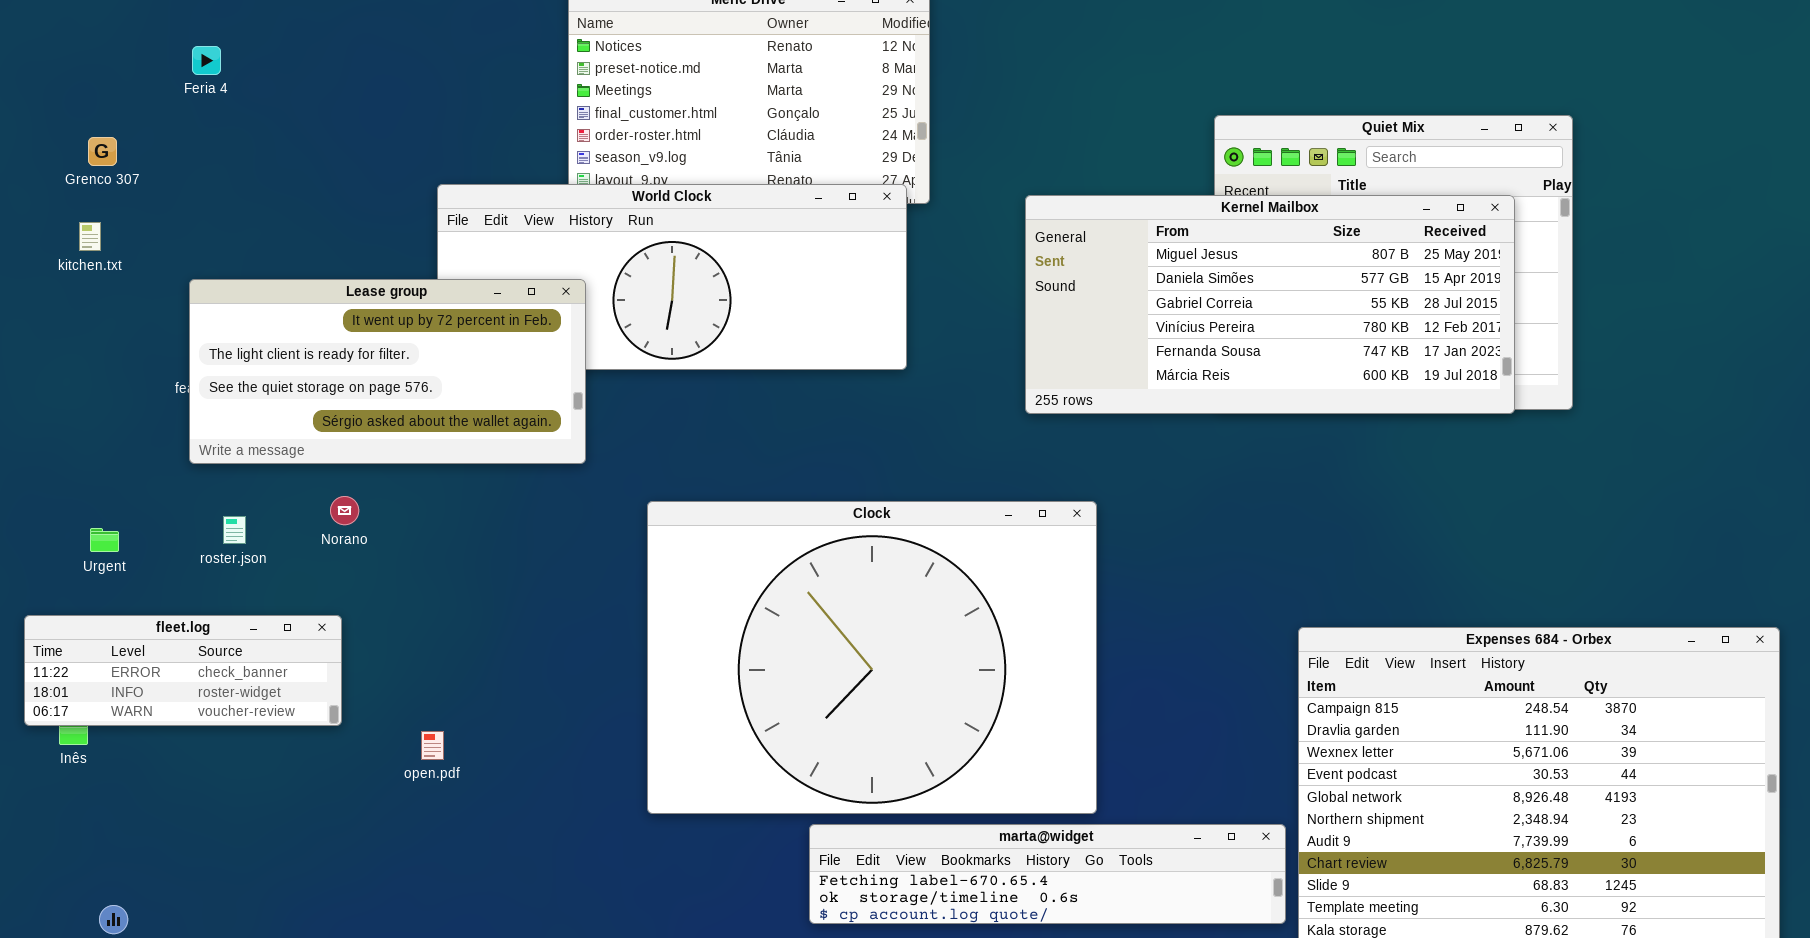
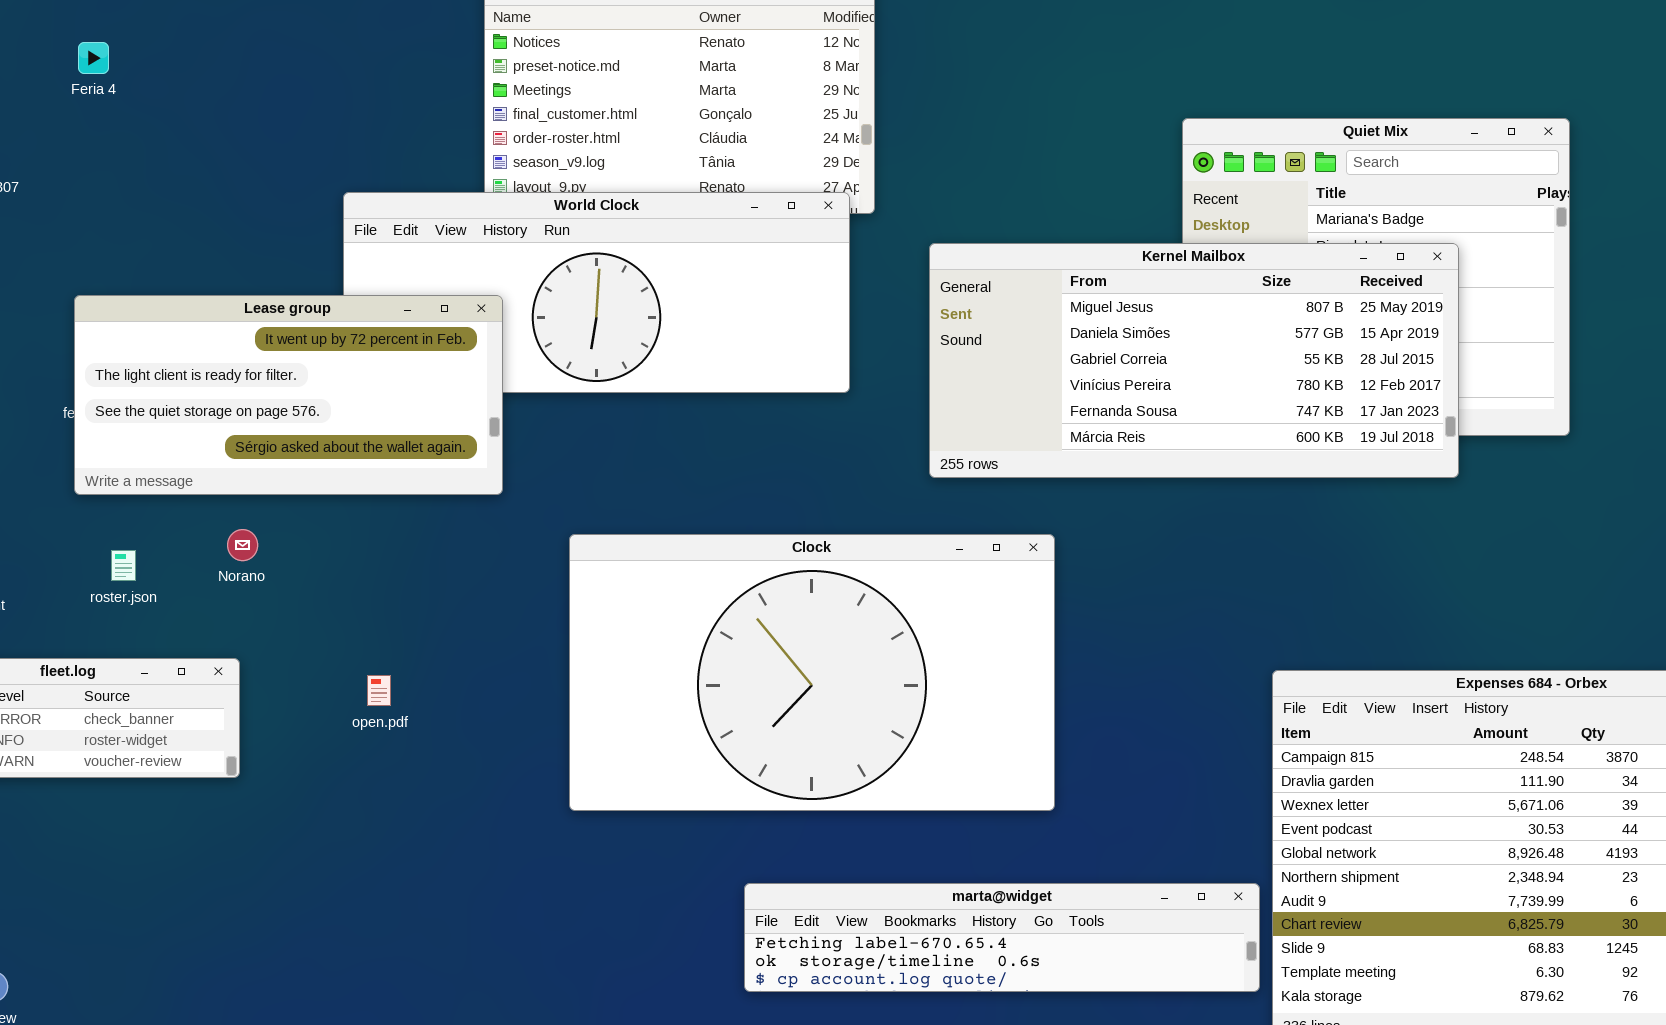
Kernel Mailbox: [1025,195,1515,414] -> [929,243,1459,478], moved
Clock: [647,501,1097,814] -> [569,534,1055,811], resized
open.pdf: [421,731,444,760] -> [367,675,391,706], moved

